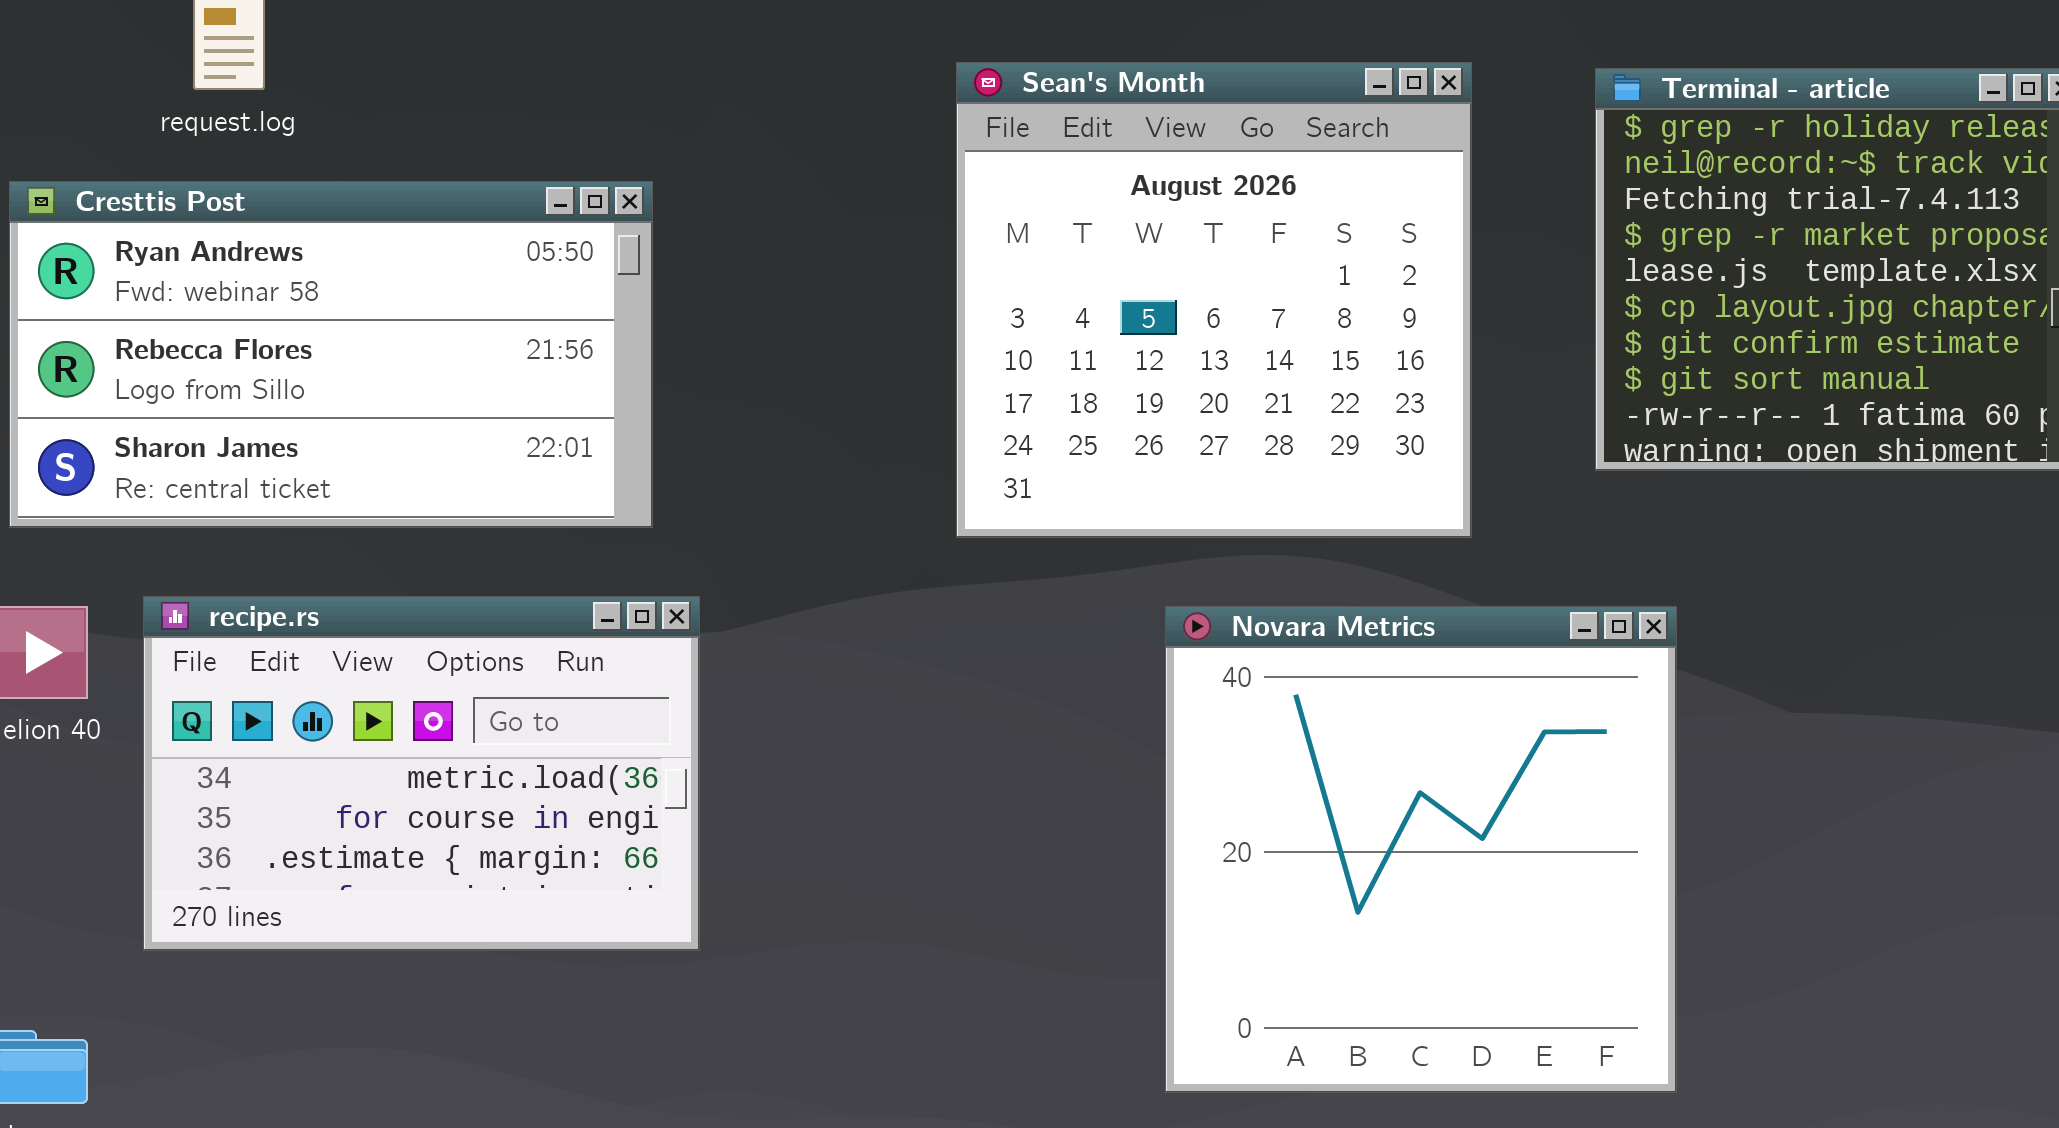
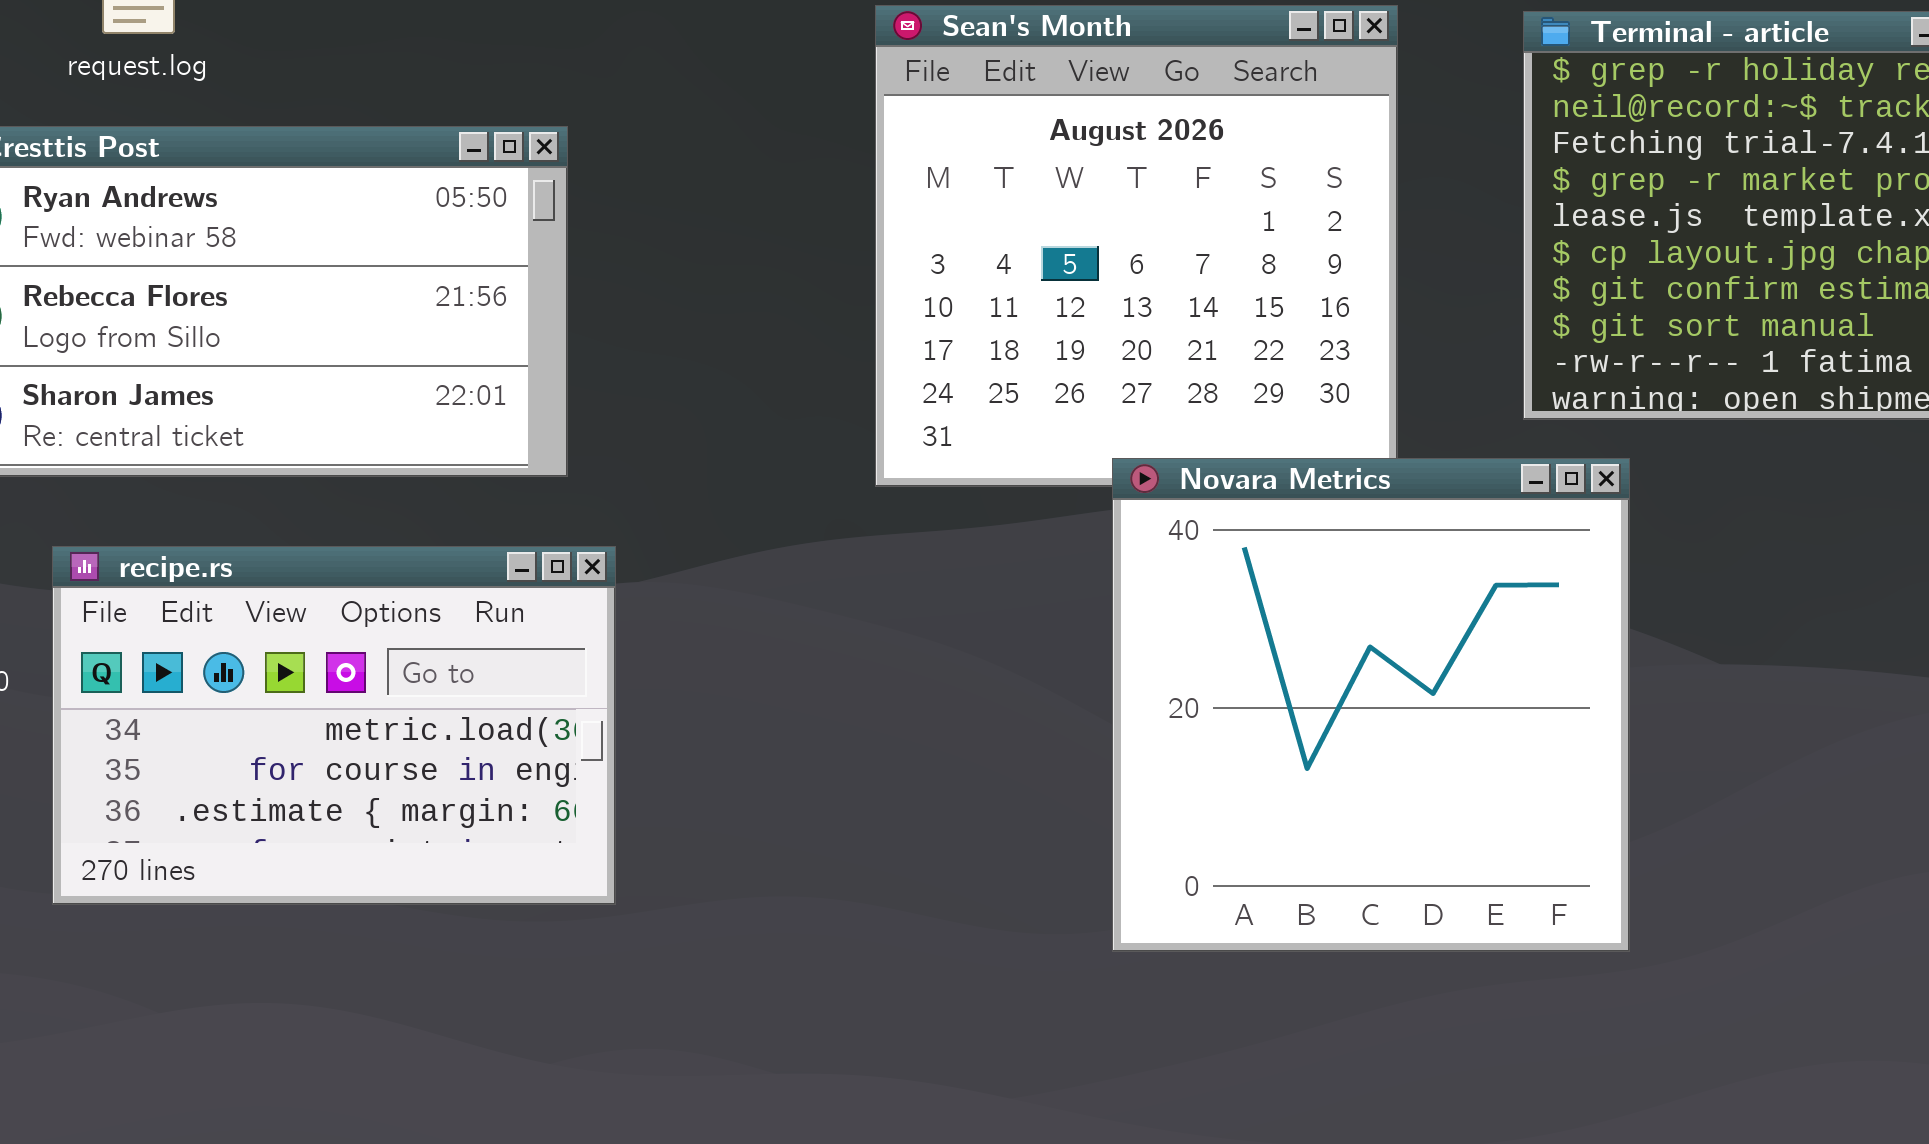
Novara Metrics: [1165,606,1677,1093] -> [1112,458,1630,952], moved

